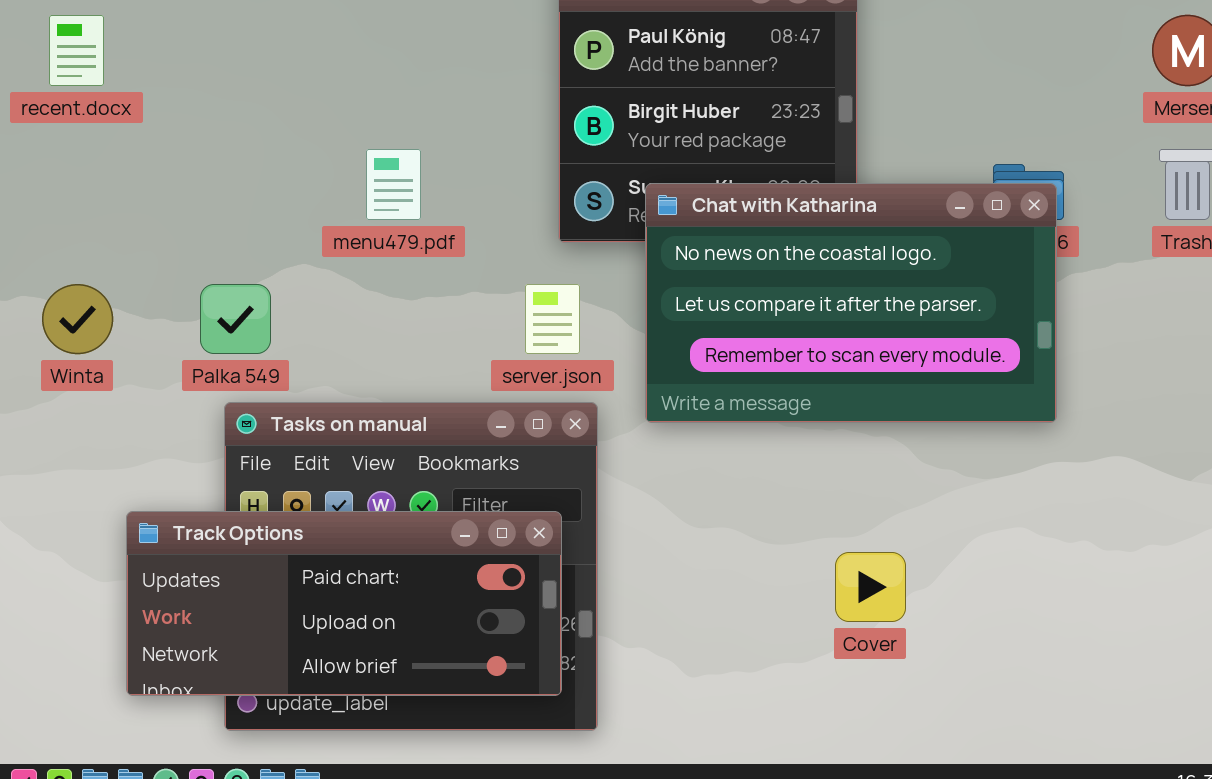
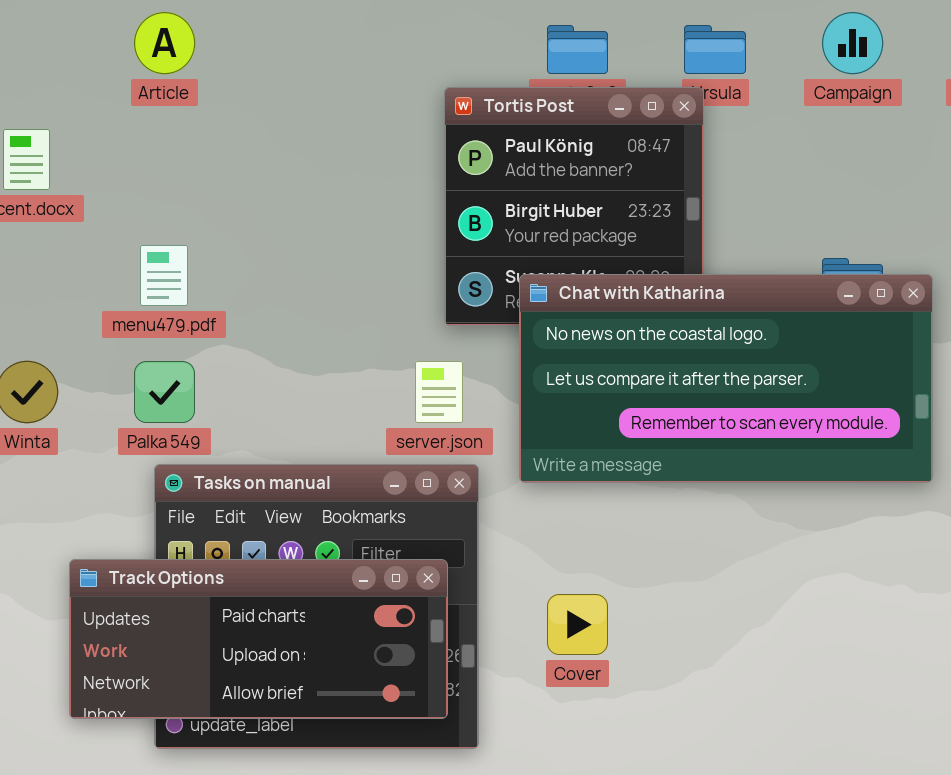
menu479.pdf: [366,149,421,220] -> [140,245,188,306], moved
Chat with Katharina: [645,183,1057,423] -> [519,274,933,483], resized
Cover: [835,552,906,622] -> [547,594,608,655], moved

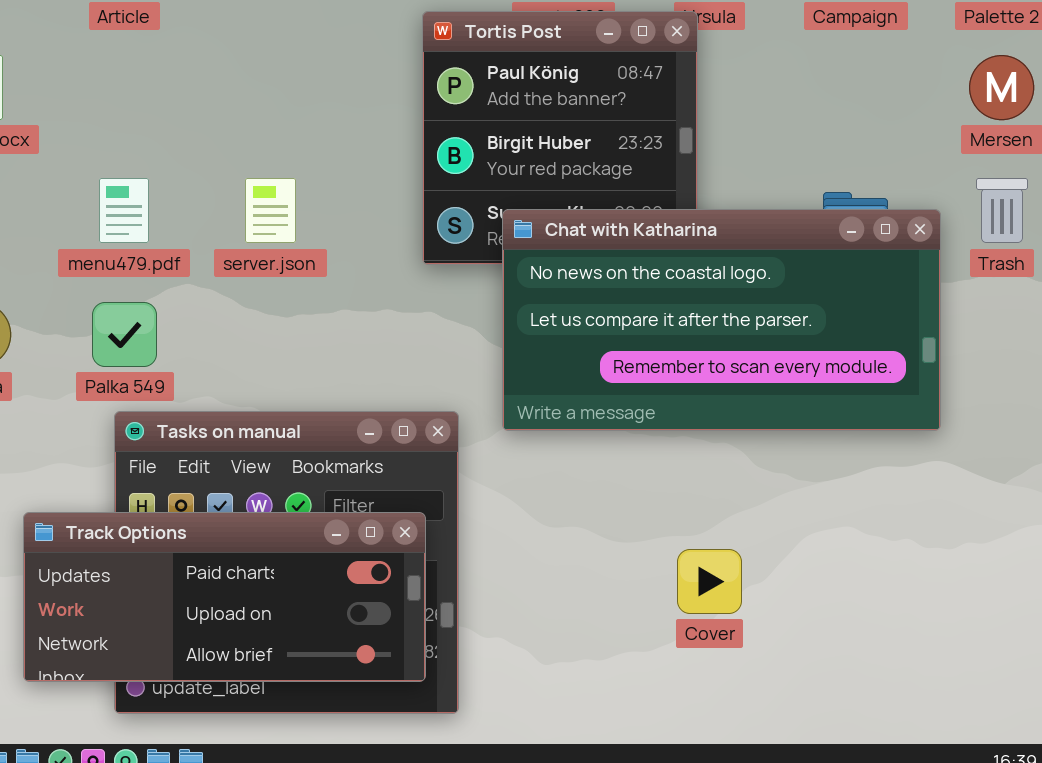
server.json: [415,361,463,423] -> [245,178,296,243], moved
Cover: [547,594,608,655] -> [677,549,742,614], moved

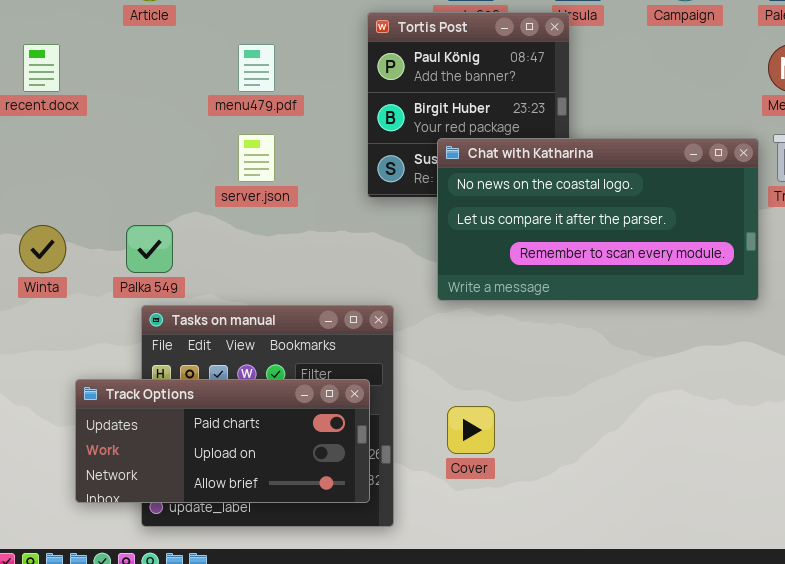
menu479.pdf: [99,178,149,243] -> [238,44,275,92], moved
Chat with Katharina: [502,209,941,431] -> [437,138,759,301], moved
Cover: [677,549,742,614] -> [447,406,495,454], moved

